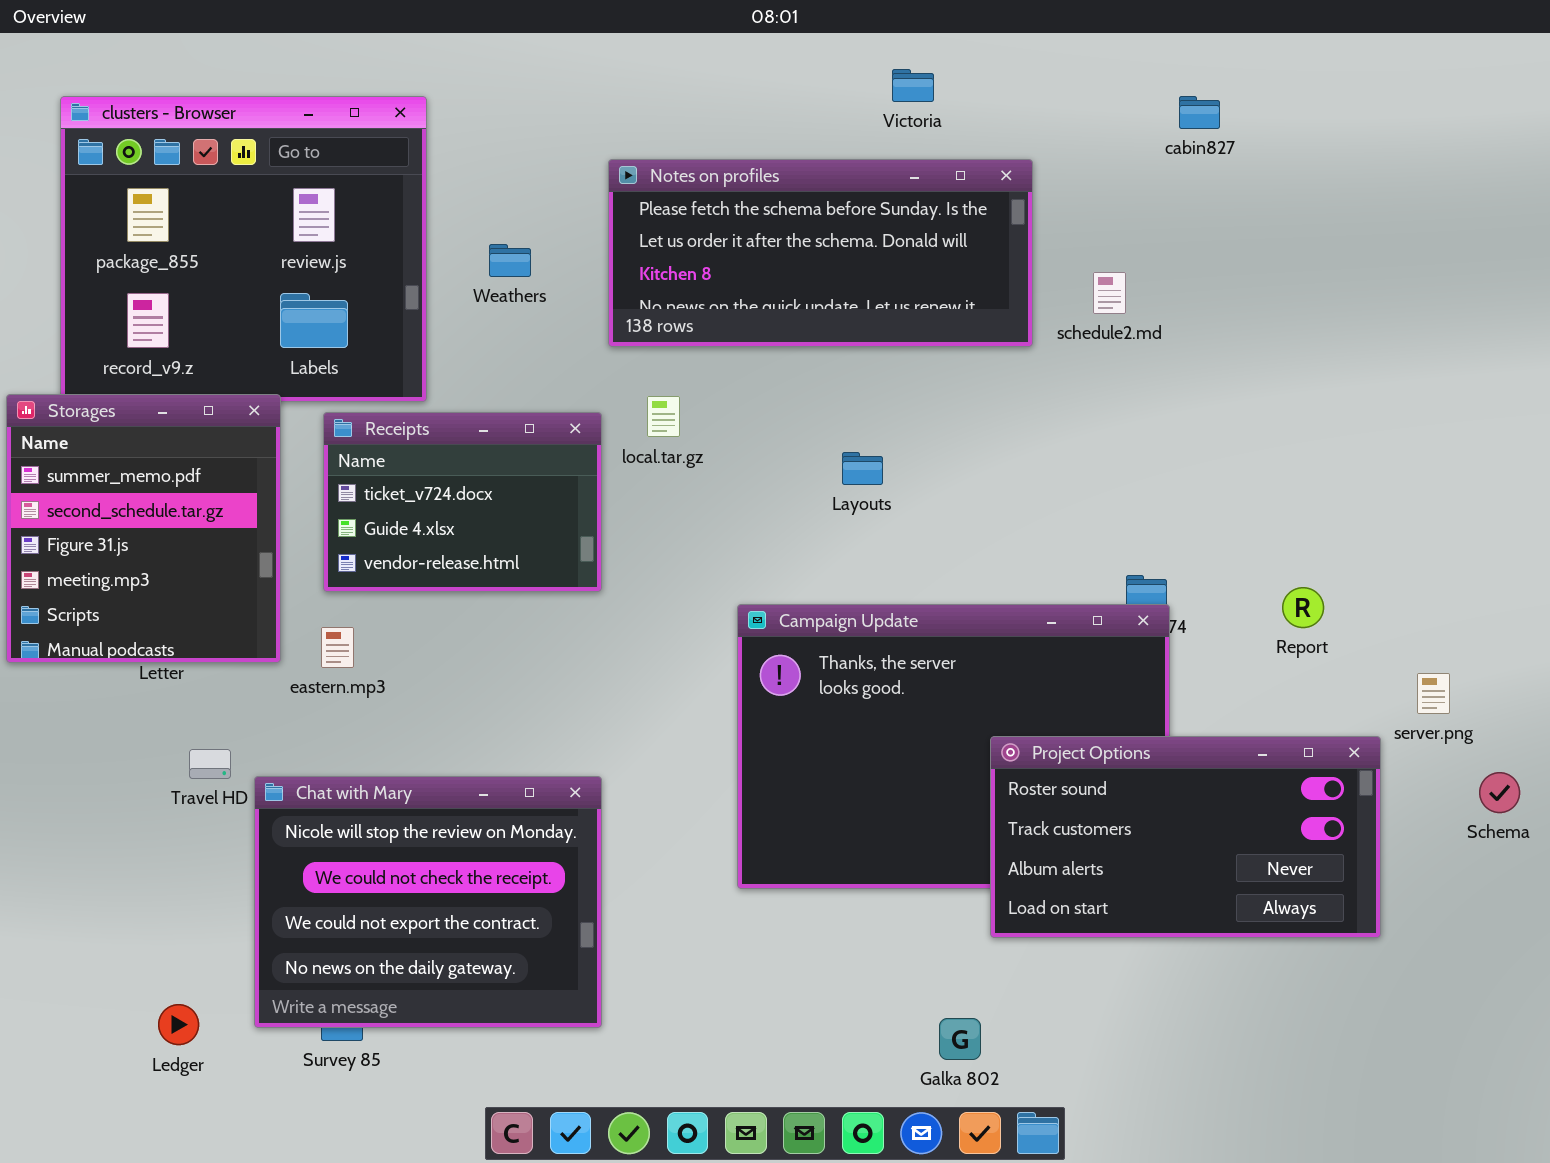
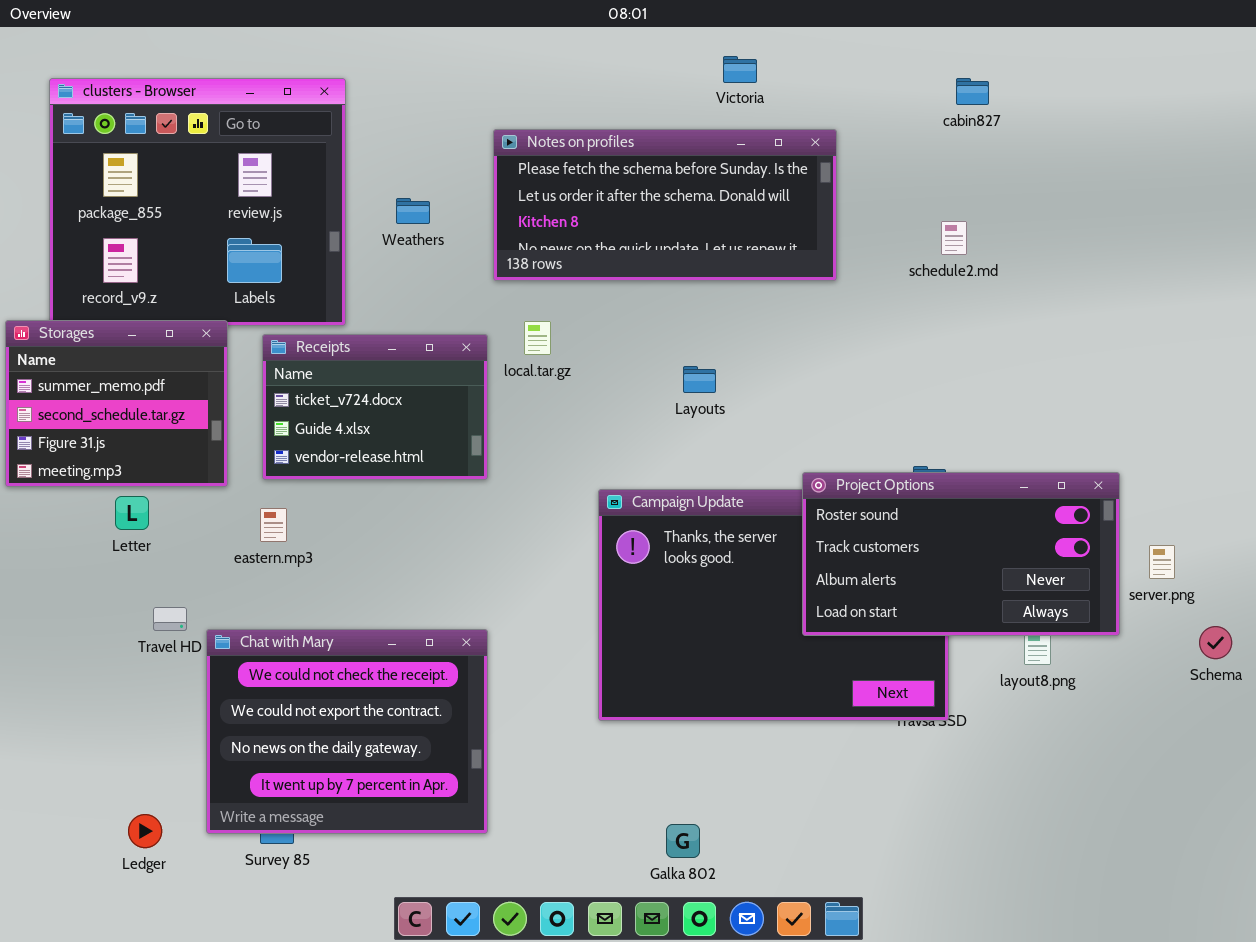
schedule2.md: [1093,272,1126,314] -> [941,221,967,255], moved
Storages: [6,394,281,663] -> [5,320,228,487], resized
Project Options: [990,736,1381,938] -> [802,472,1120,636], moved
Chat with Mary: [254,776,602,1028] -> [206,629,488,834], scrolled down 1 row
Galka 802: [939,1018,981,1060] -> [666,824,700,858], moved

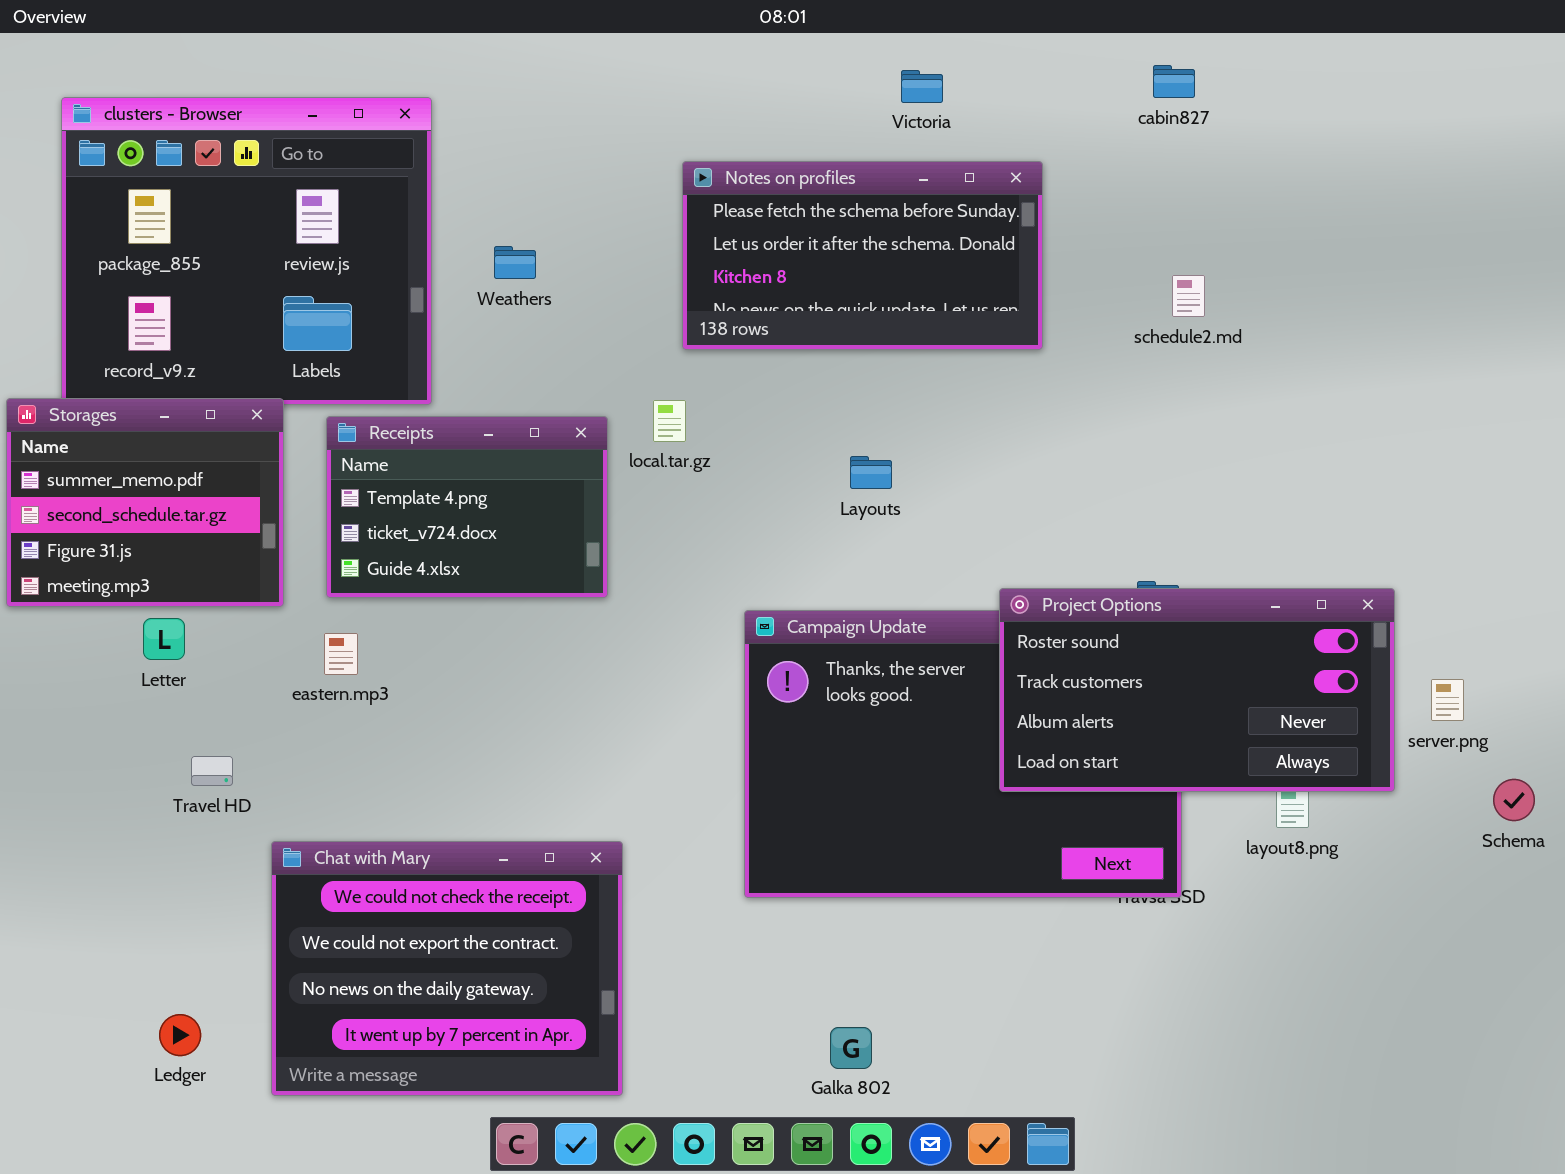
cabin827: [956,78,989,105] -> [1153,65,1195,98], moved
Notes on profiles: [493,129,837,281] -> [682,161,1043,350], resized
Receipts: [262,334,488,480] -> [326,416,608,598], scrolled up 1 row
Chat with Mary: [206,629,488,834] -> [271,841,623,1096], moved

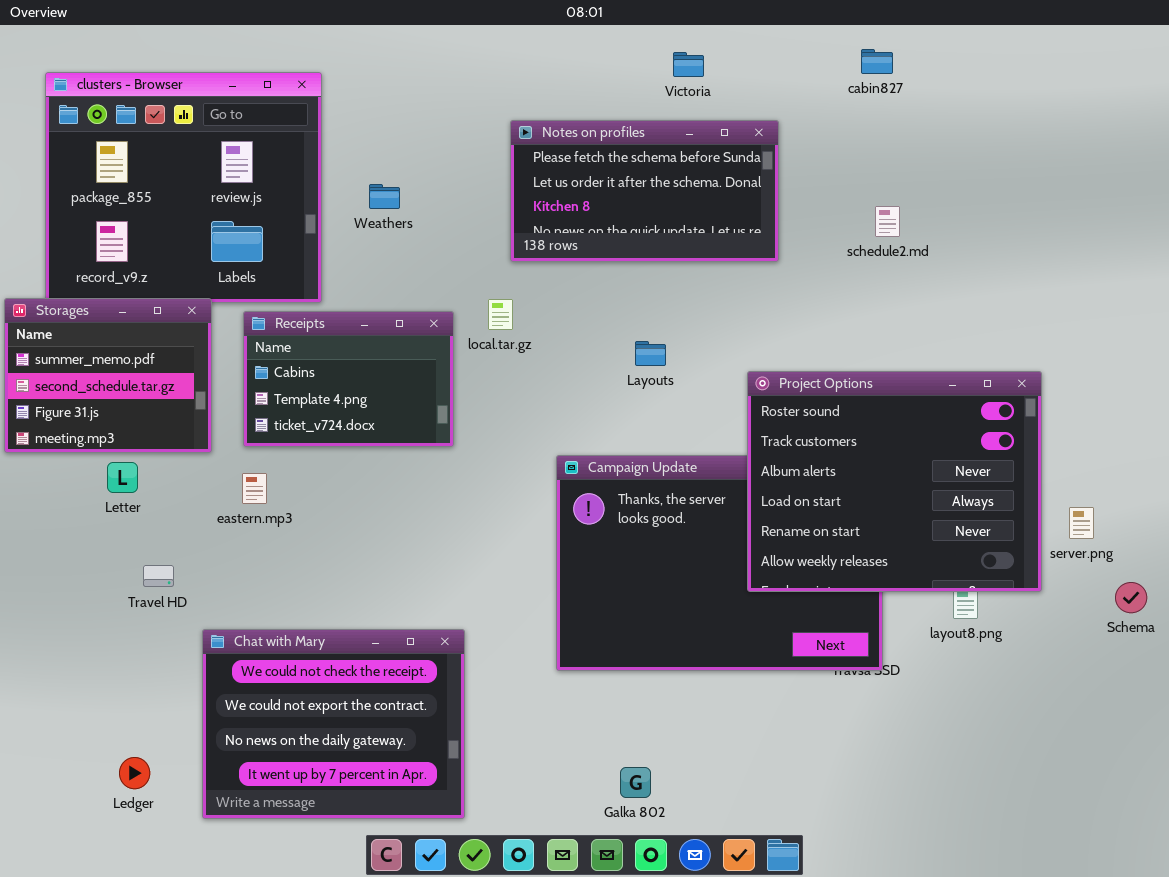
Receipts: [326,416,608,598] -> [243,311,454,447], scrolled up 1 row
Project Options: [999,588,1395,792] -> [747,371,1042,592], resized

